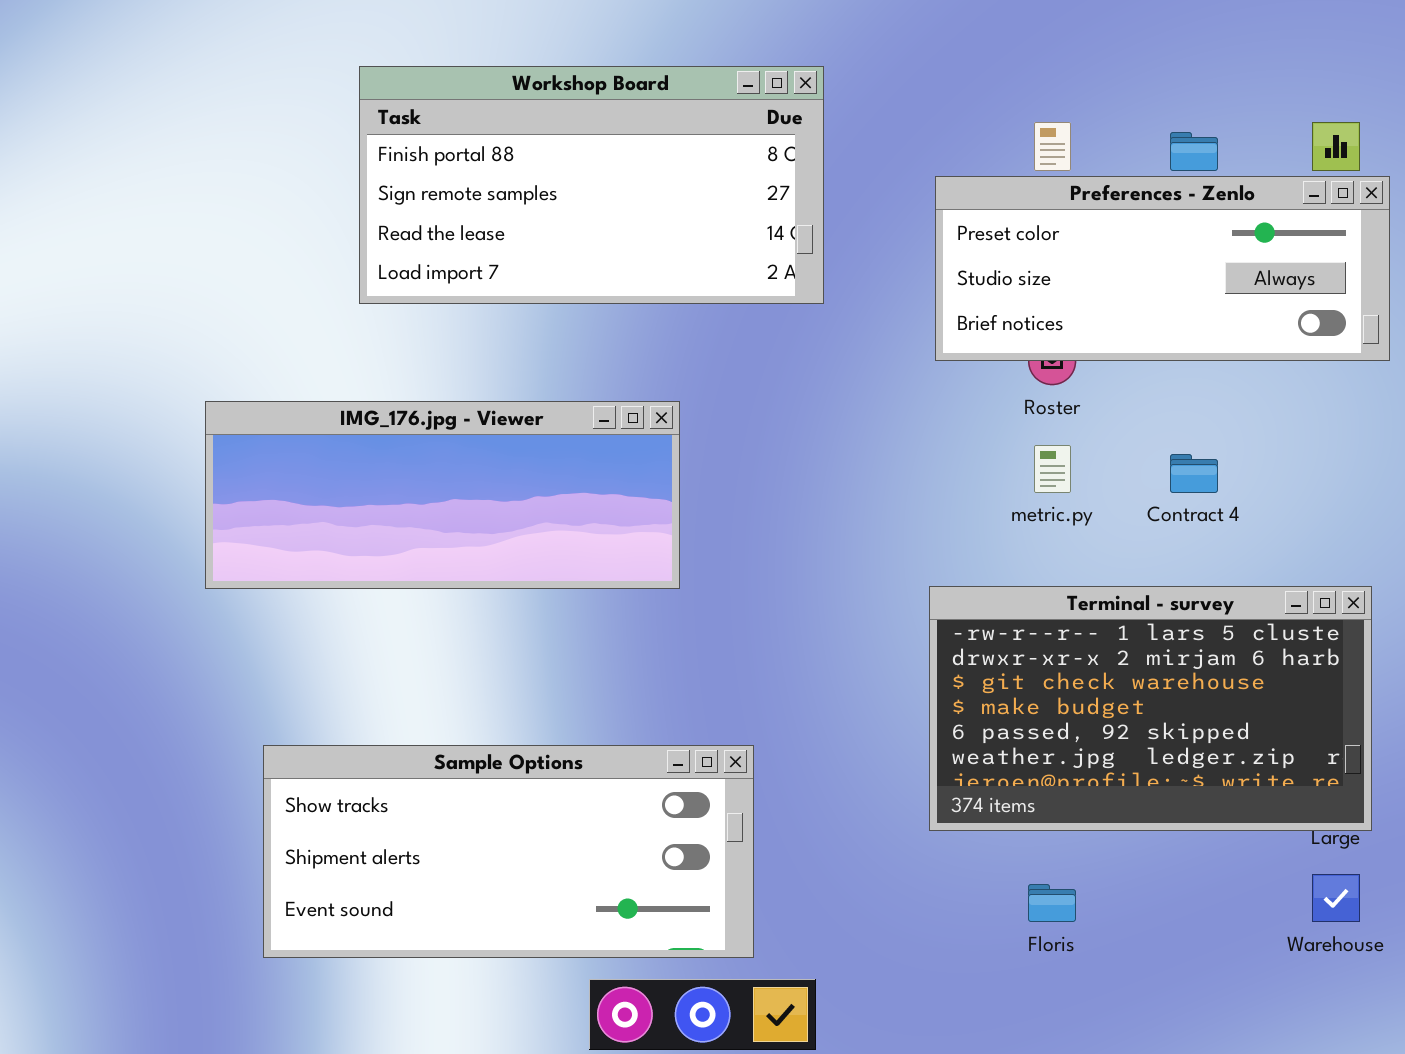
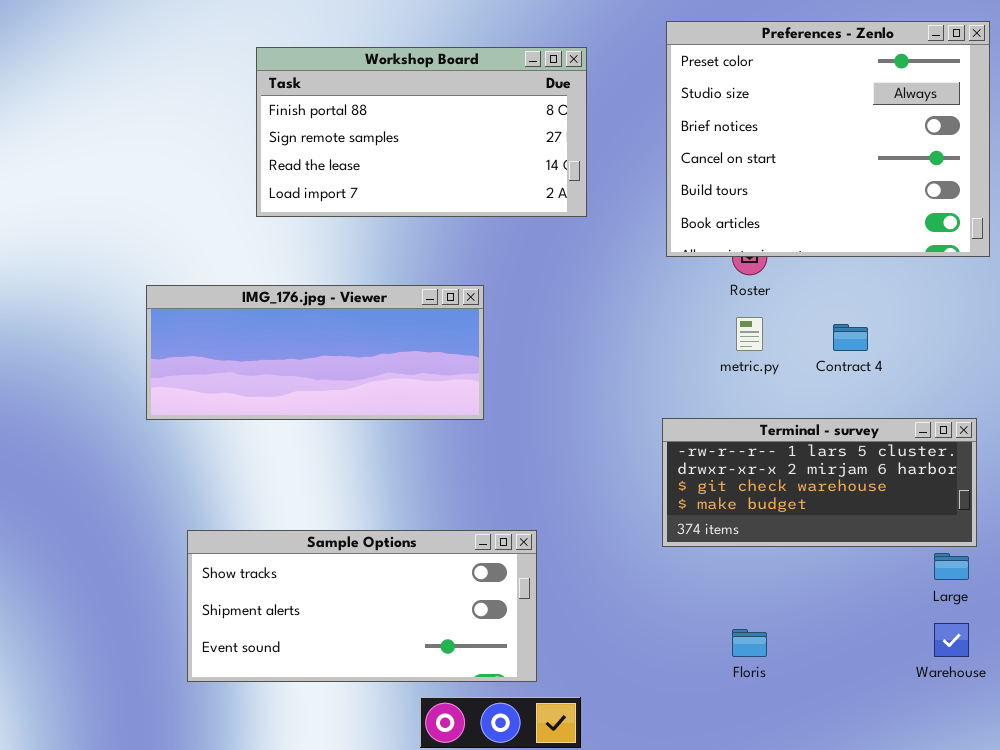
Preferences - Zenlo: [935,176,1390,361] -> [666,21,990,257], resized
Terminal - survey: [929,586,1372,831] -> [662,418,977,547], resized

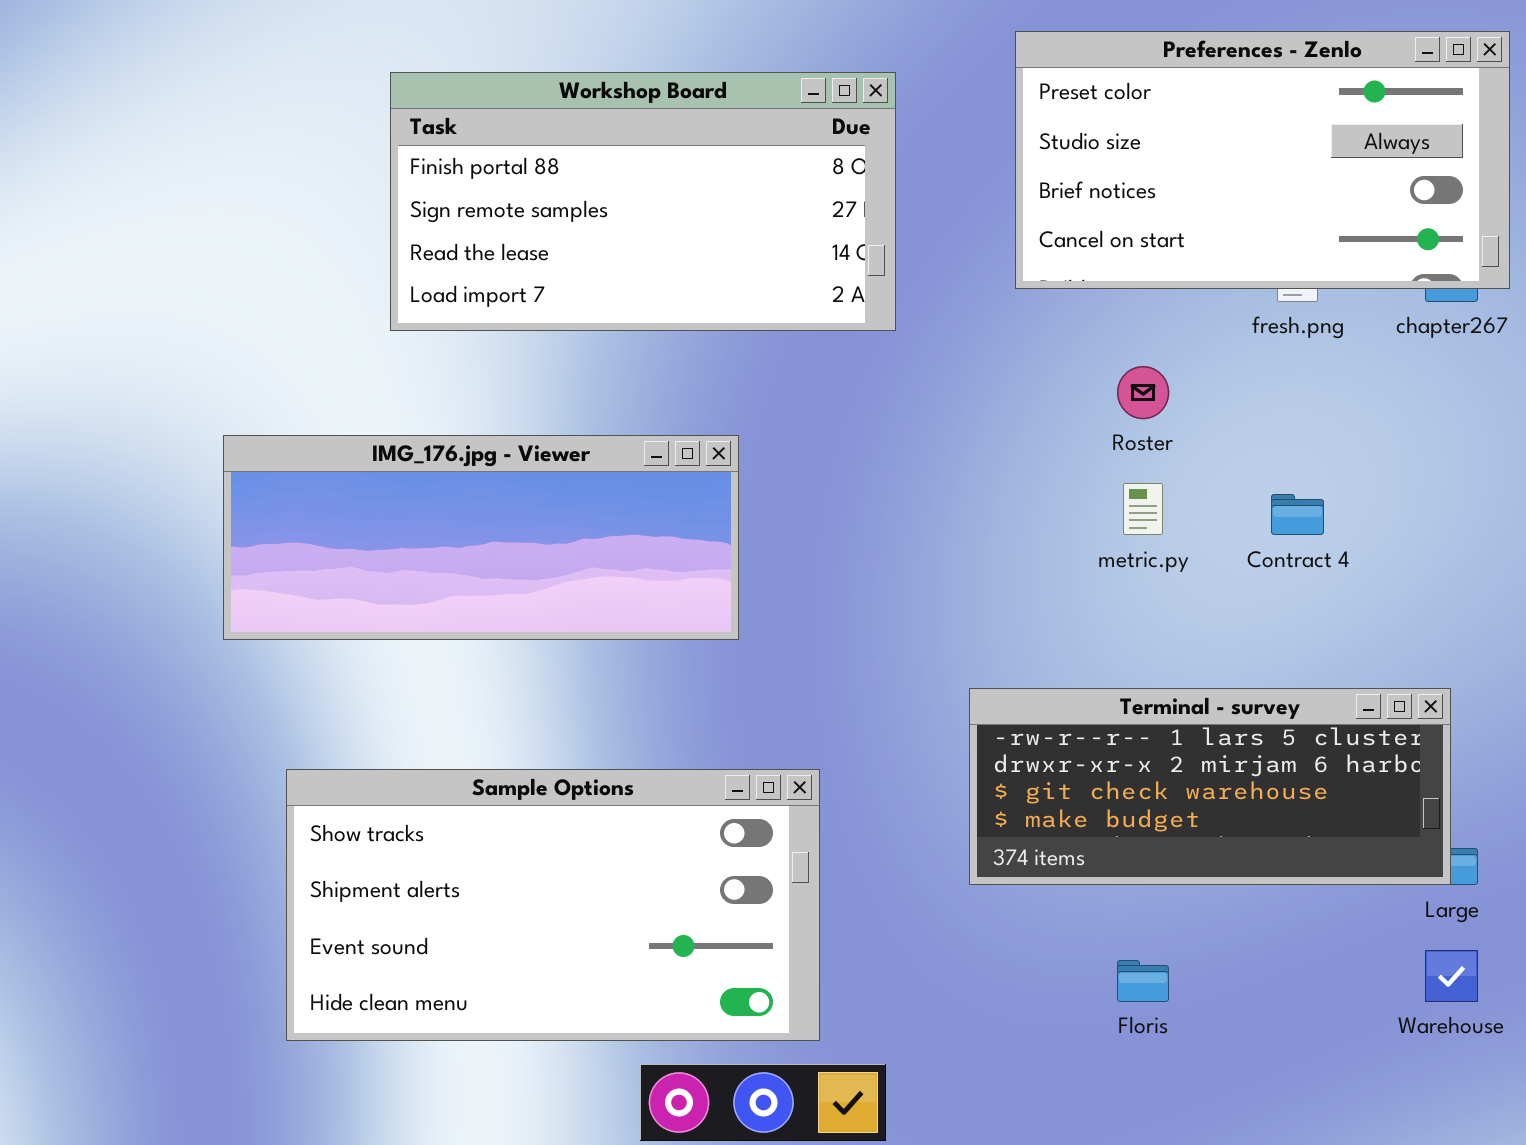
Preferences - Zenlo: [666,21,990,257] -> [1015,31,1510,289], resized
Terminal - survey: [662,418,977,547] -> [969,688,1451,885], moved
Sample Options: [187,530,537,682] -> [286,769,820,1041], resized

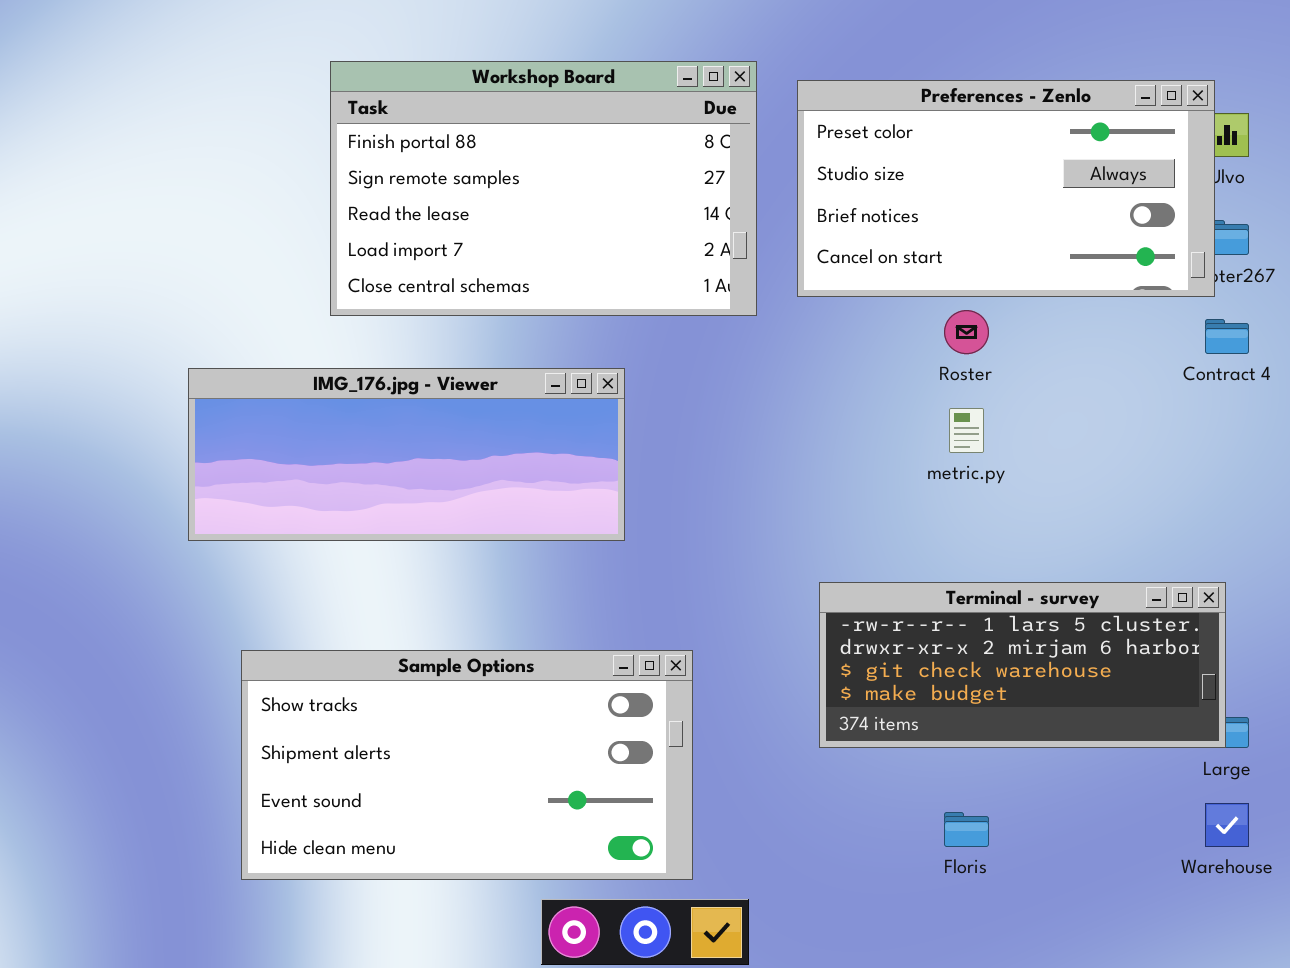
Preferences - Zenlo: [1015,31,1510,289] -> [797,80,1215,297], moved
Workshop Board: [390,72,896,331] -> [330,61,757,316], resized
Contract 4: [1271,494,1324,535] -> [1205,319,1249,354], moved

